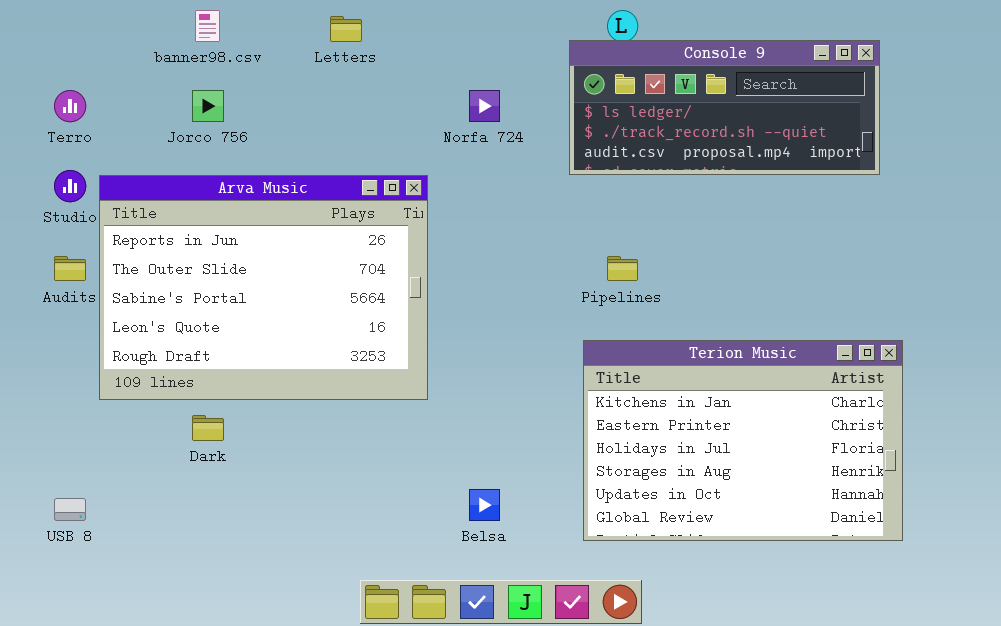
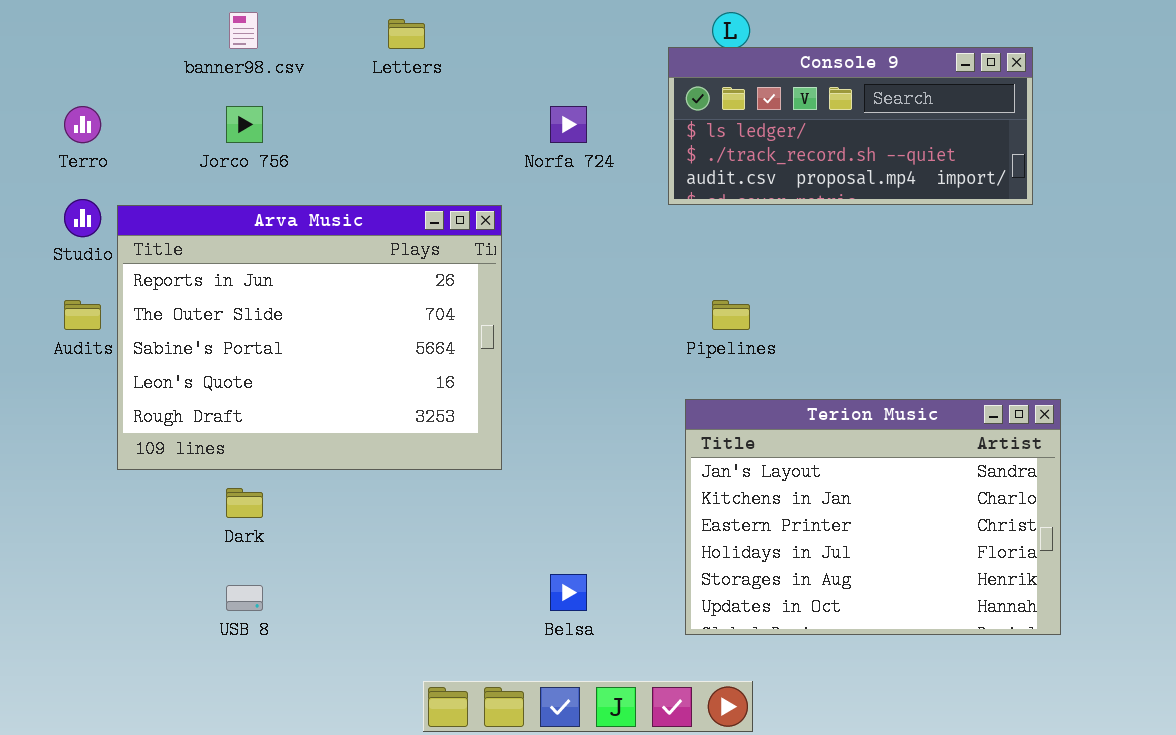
Terion Music: [583,340,903,541] -> [685,399,1061,635], scrolled up 1 row
USB 8: [54,498,86,521] -> [226,585,263,611], moved

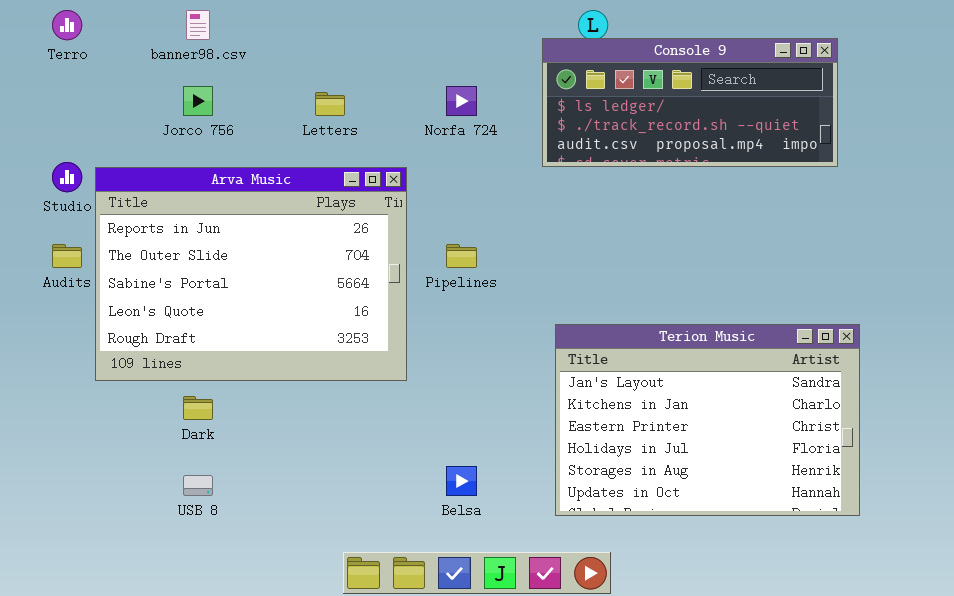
Letters: [388,19,425,49] -> [315,92,345,116], moved
Terro: [64,106,101,143] -> [52,10,82,40], moved
Pipelines: [712,300,750,330] -> [446,244,477,268], moved

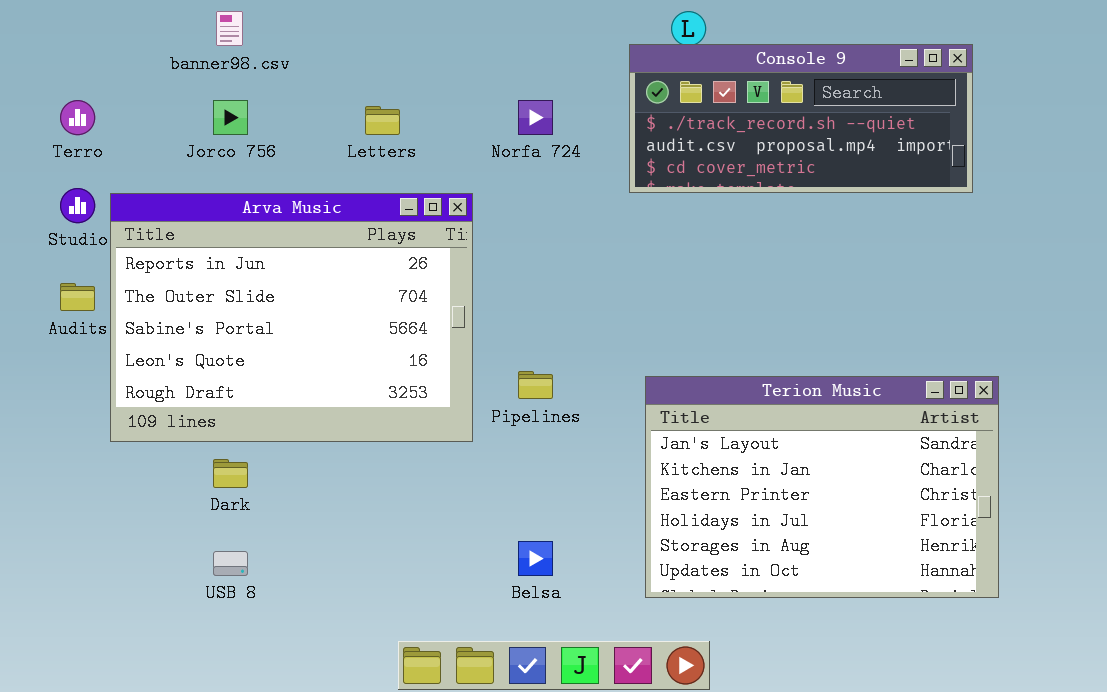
Terro: [52,10,82,40] -> [60,100,95,135], moved
Console 9: [542,38,838,167] -> [629,44,973,193], scrolled down 1 row
Pipelines: [446,244,477,268] -> [518,371,553,399], moved

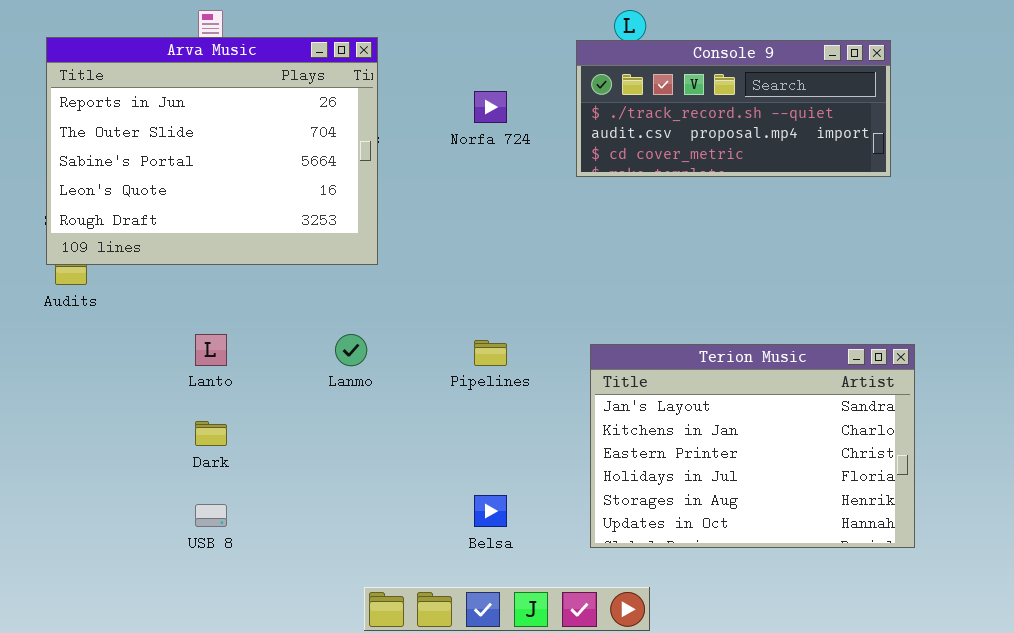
Arva Music: [110,193,473,442] -> [46,37,378,265], moved

